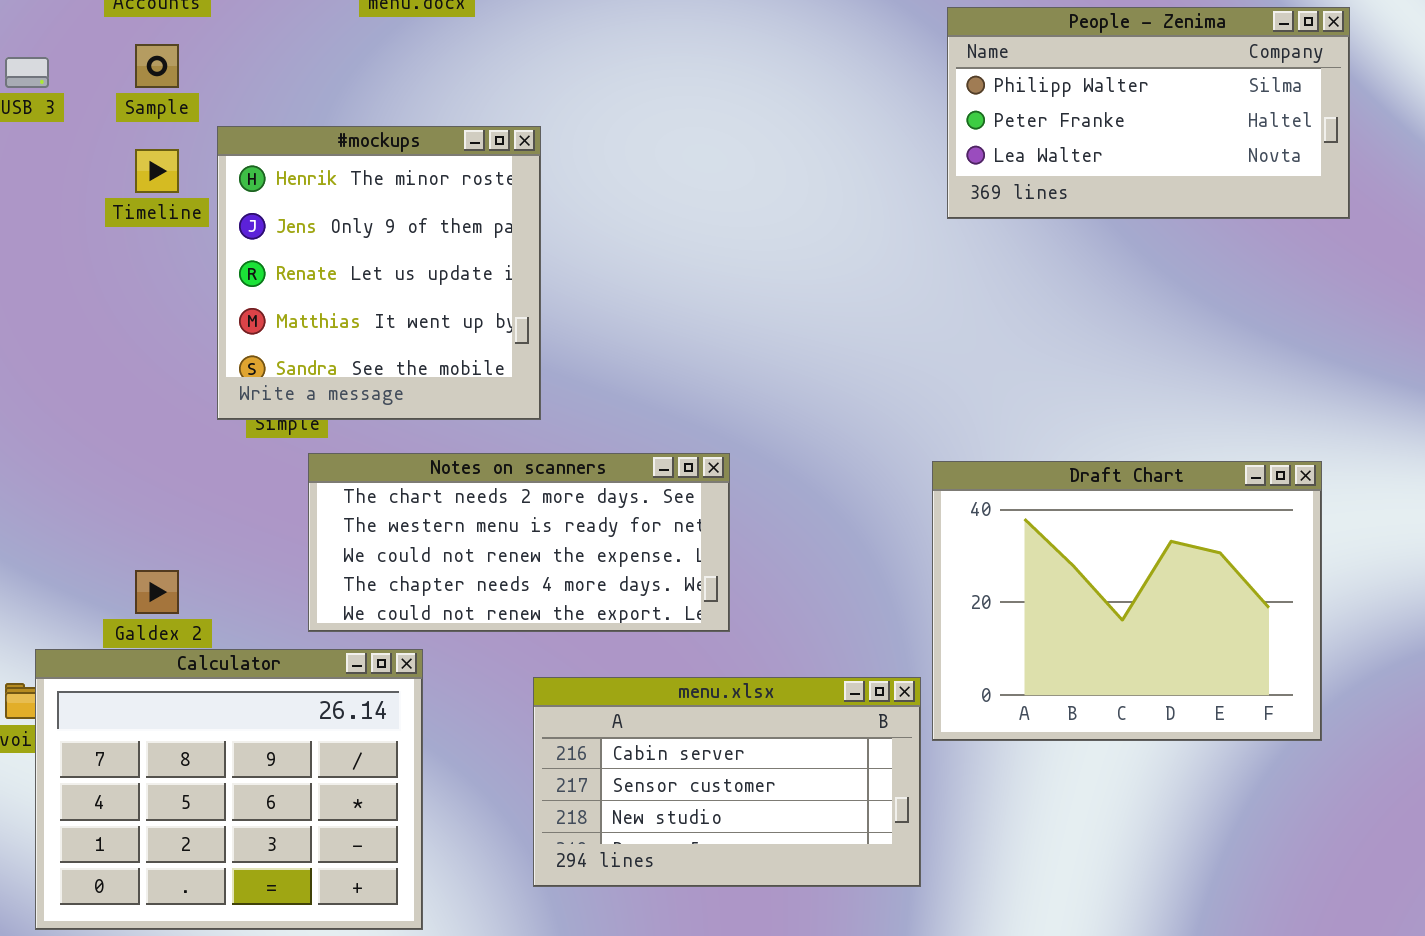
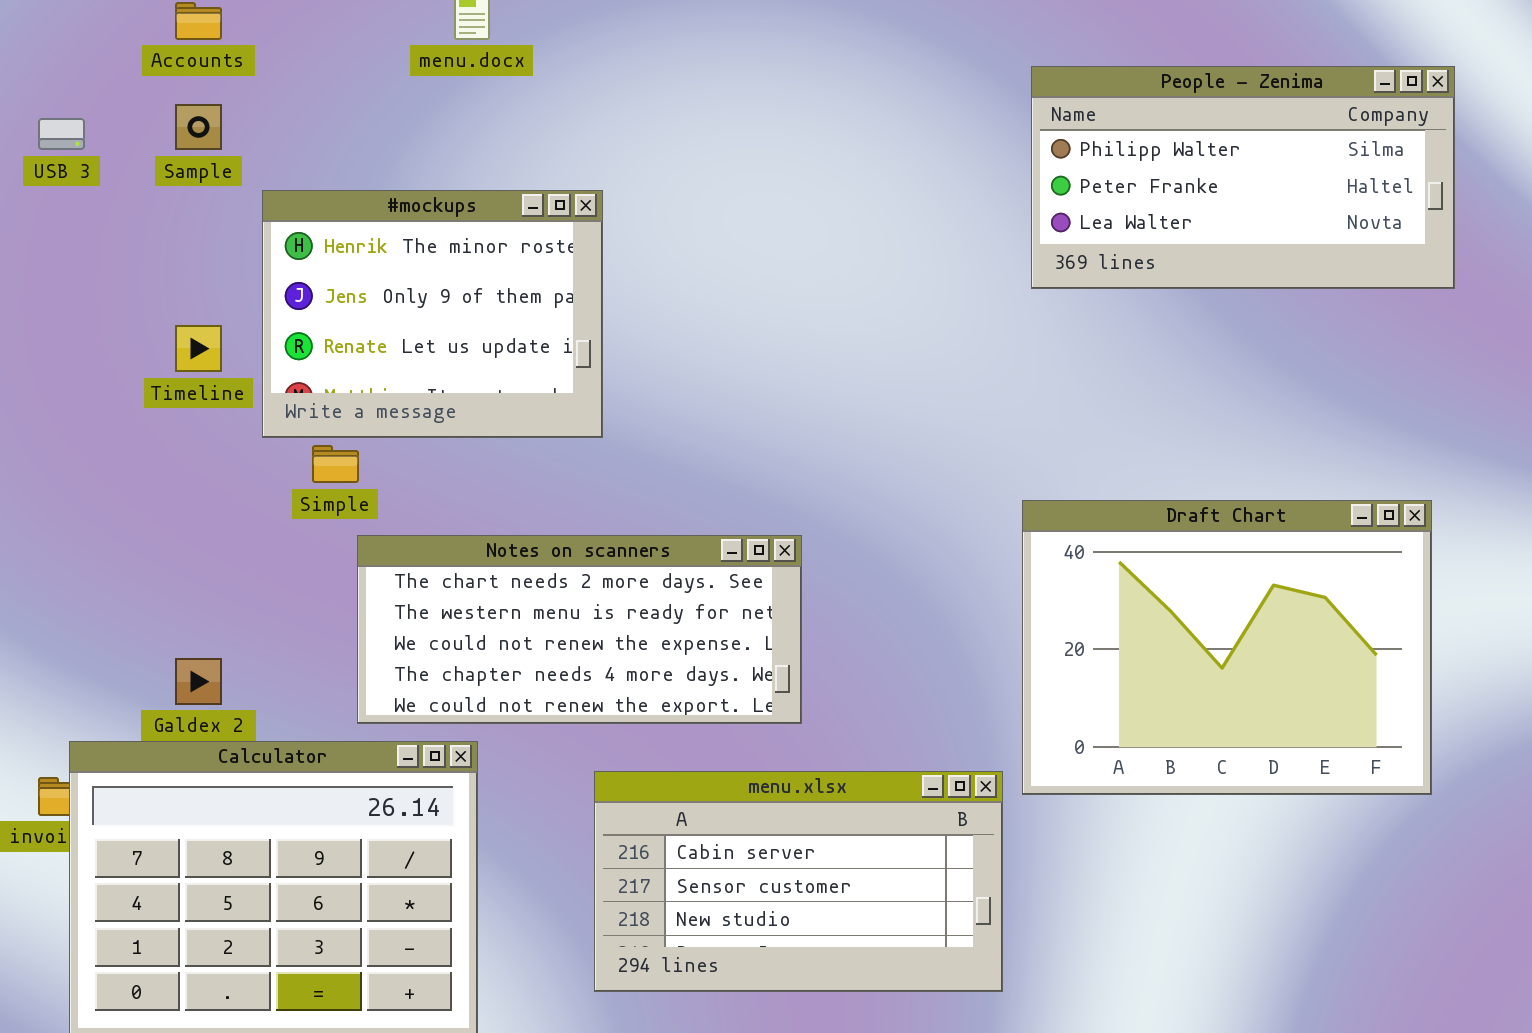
#mockups: [217,126,541,420] -> [262,190,603,438], resized
Timeline: [135,149,179,193] -> [175,325,222,372], moved
Draft Chart: [932,461,1322,741] -> [1022,500,1432,795], moved

